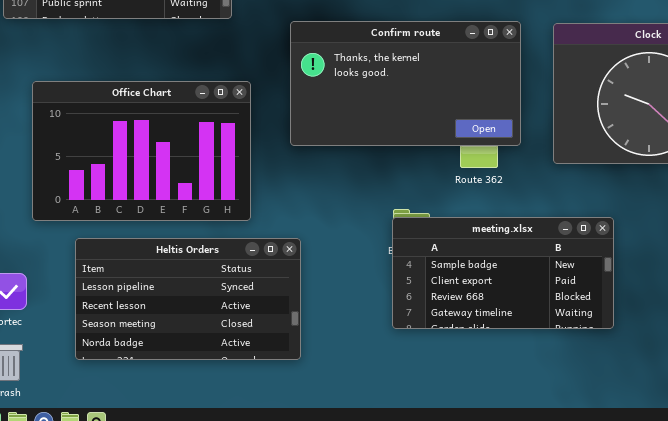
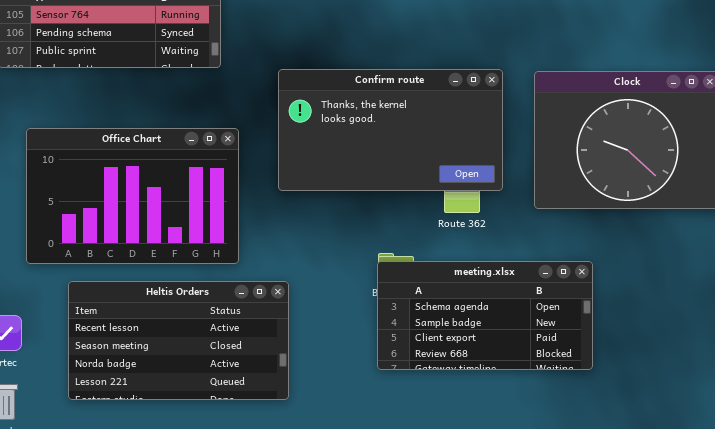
meeting.xlsx: [392,217,614,329] -> [377,261,593,370], scrolled up 1 row
Heltis Orders: [75,238,301,360] -> [68,281,289,400], scrolled down 1 row

